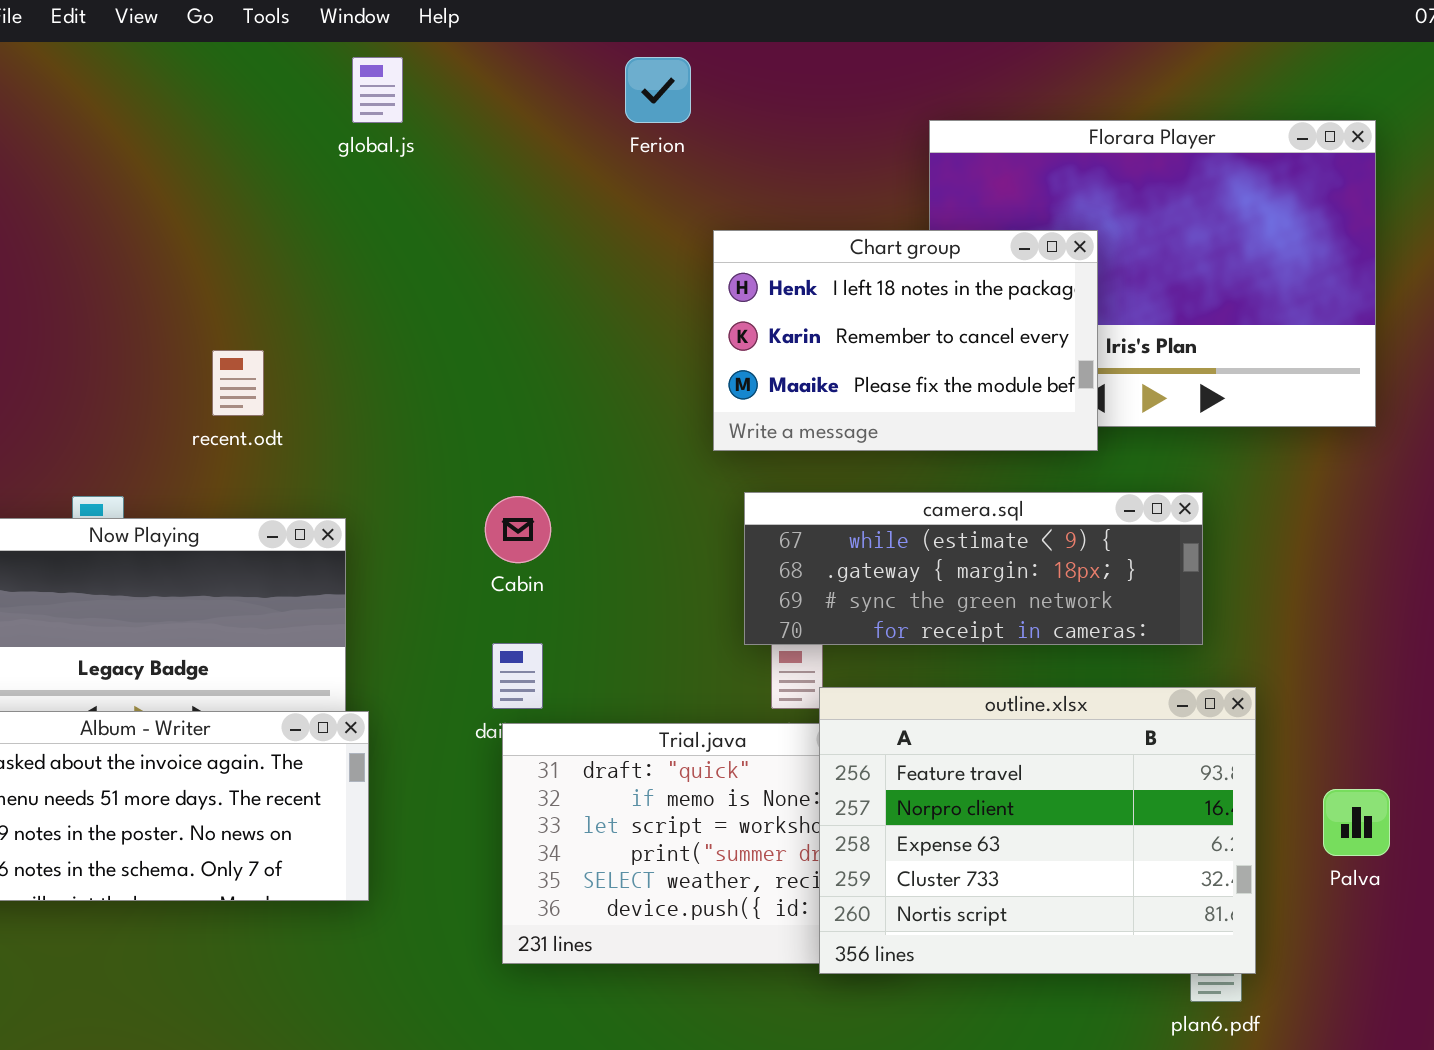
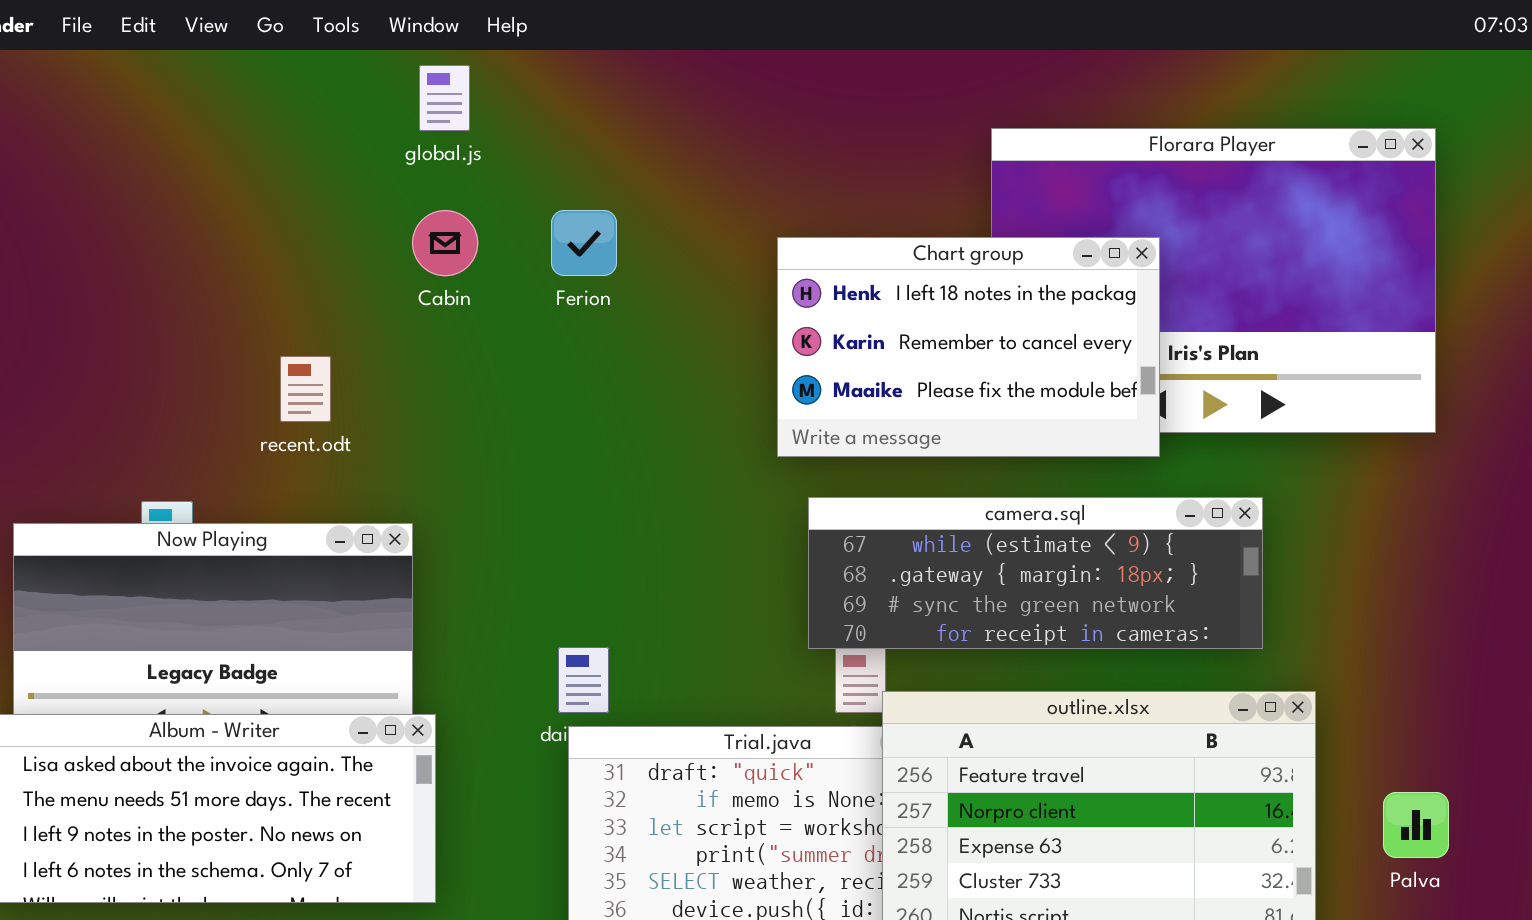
Ferion: [625,57,691,123] -> [551,210,617,276], moved
Cabin: [485,496,551,563] -> [412,210,478,276], moved

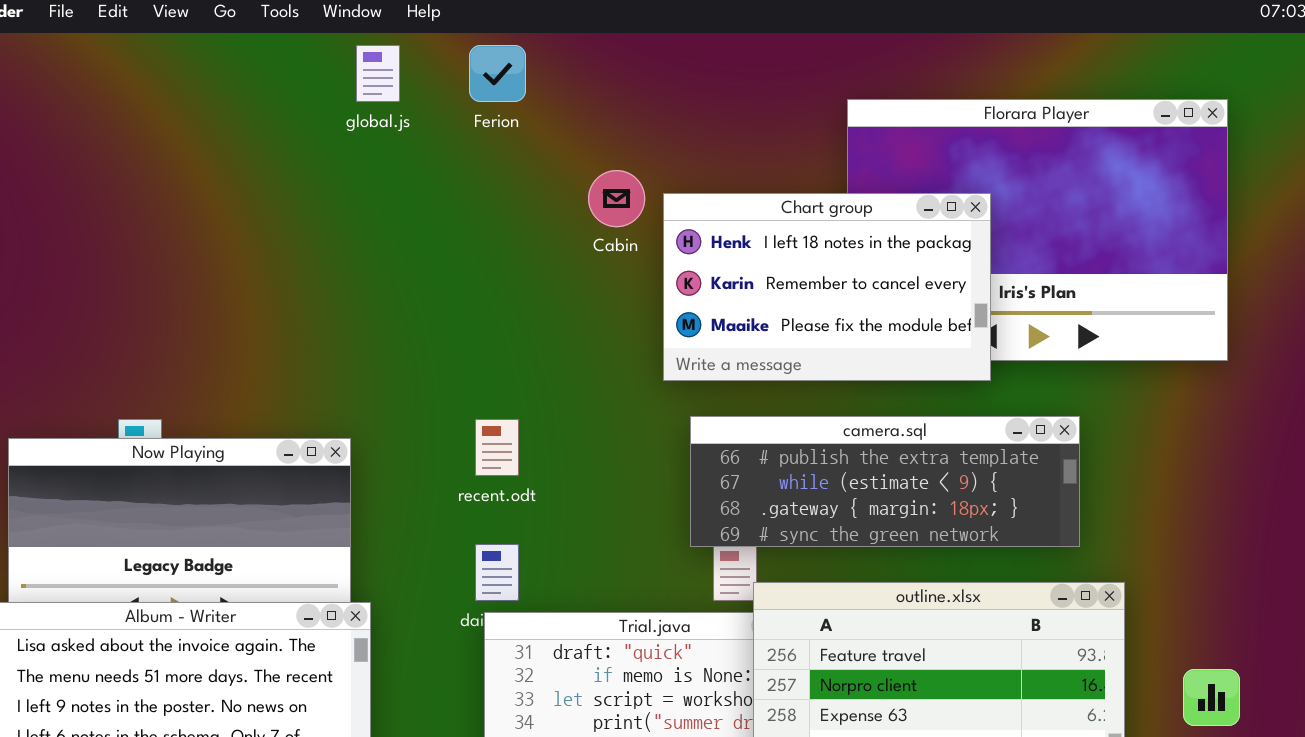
Cabin: [412,210,478,276] -> [588,170,645,227], moved
Ferion: [551,210,617,276] -> [469,45,526,102], moved
recent.odt: [280,356,331,422] -> [475,419,519,476], moved
camera.sql: [808,497,1263,649] -> [690,416,1080,547], scrolled up 1 row

